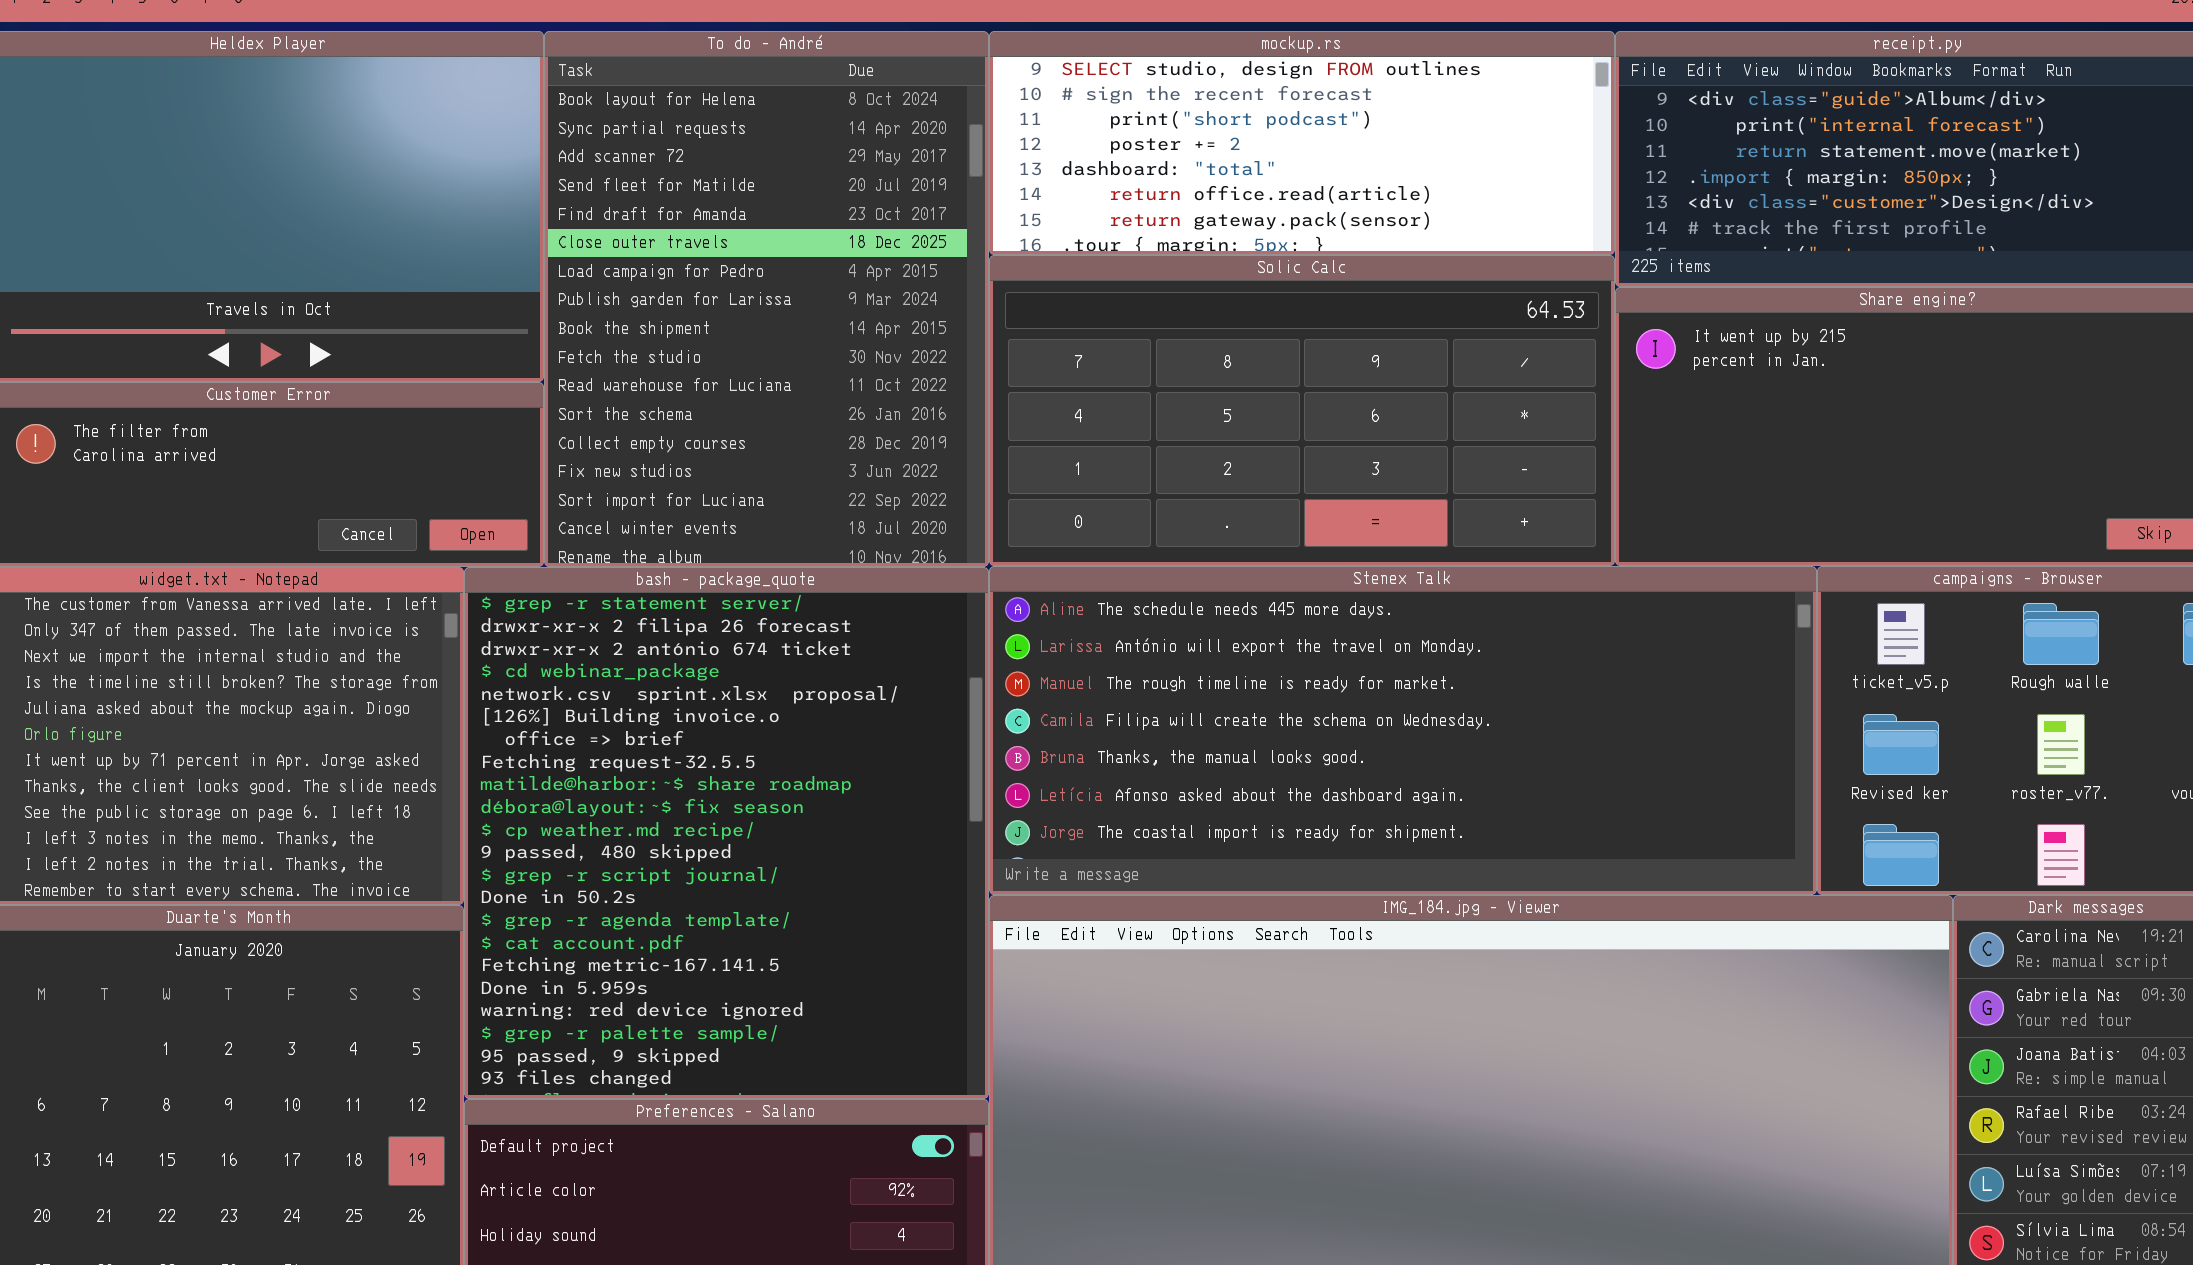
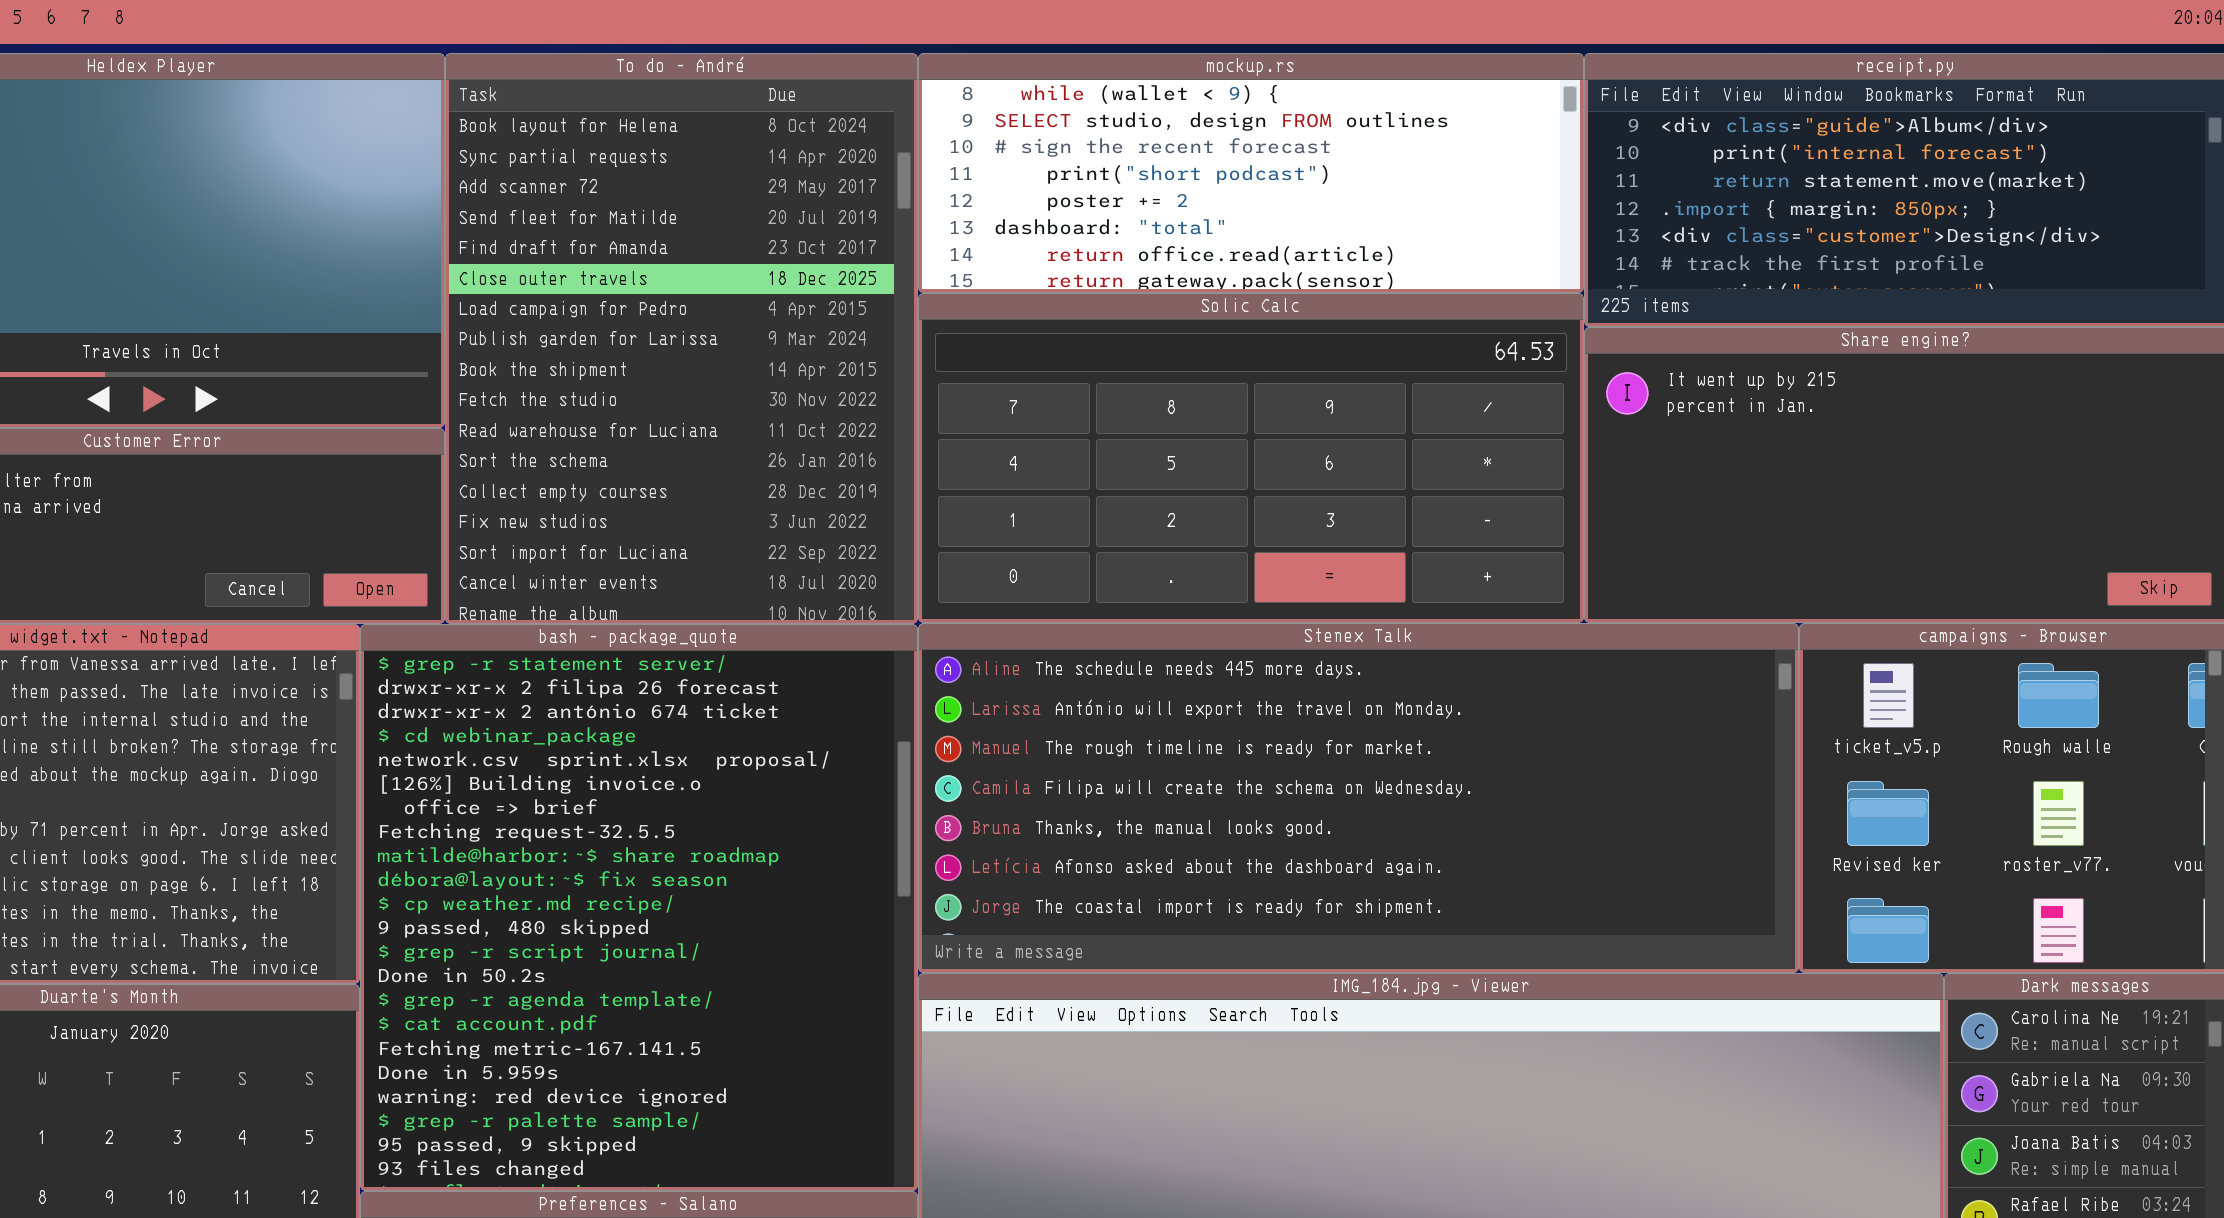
mockup.rs: [989,31,1615,255] -> [918,53,1584,293], scrolled up 1 row

